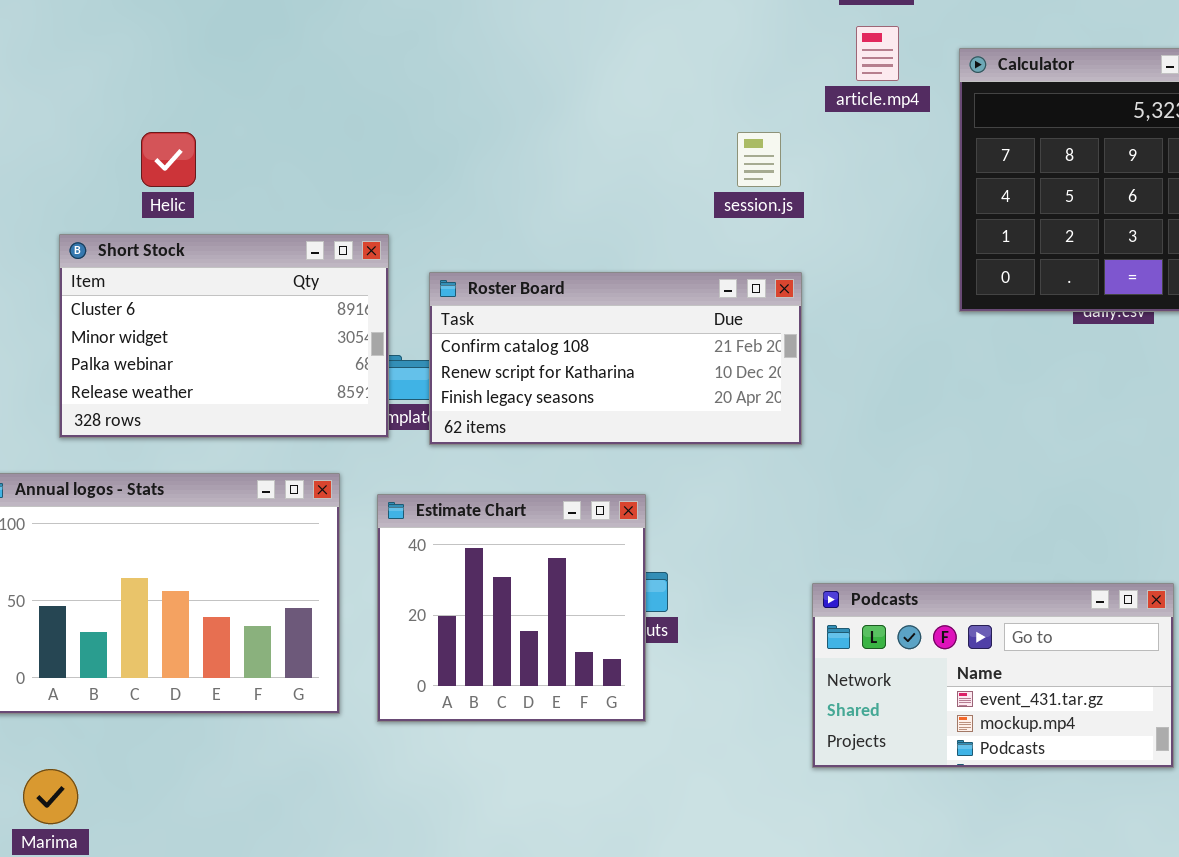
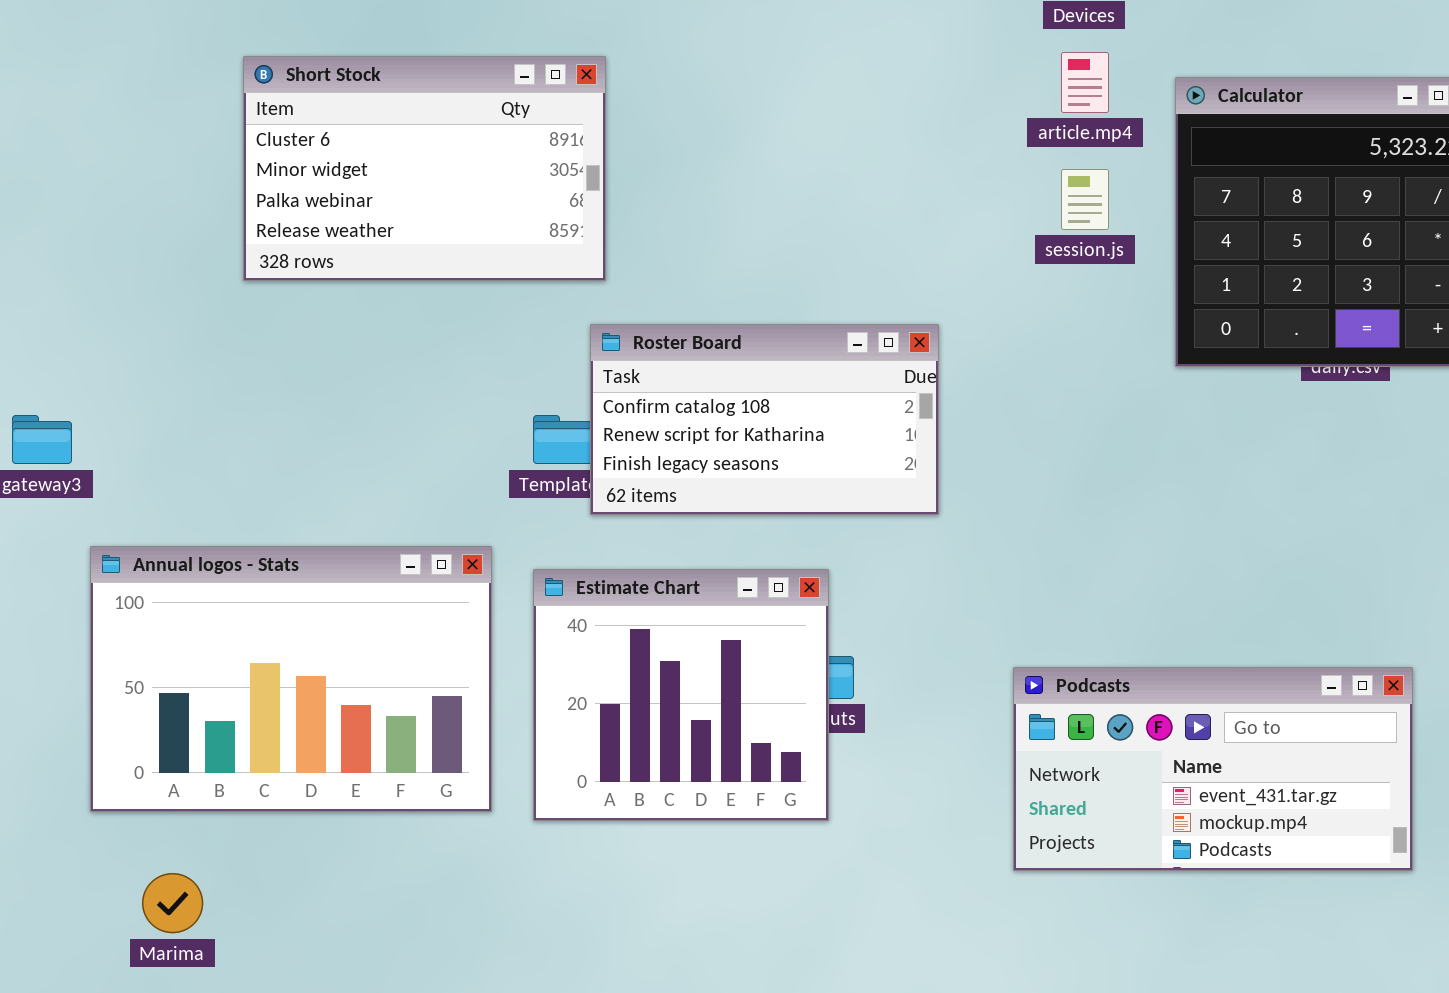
session.js: [737,132,781,187] -> [1061,169,1109,230], moved
Short Stock: [59,234,389,438] -> [243,56,606,281], moved
Roster Board: [429,272,802,445] -> [590,324,939,515], resized

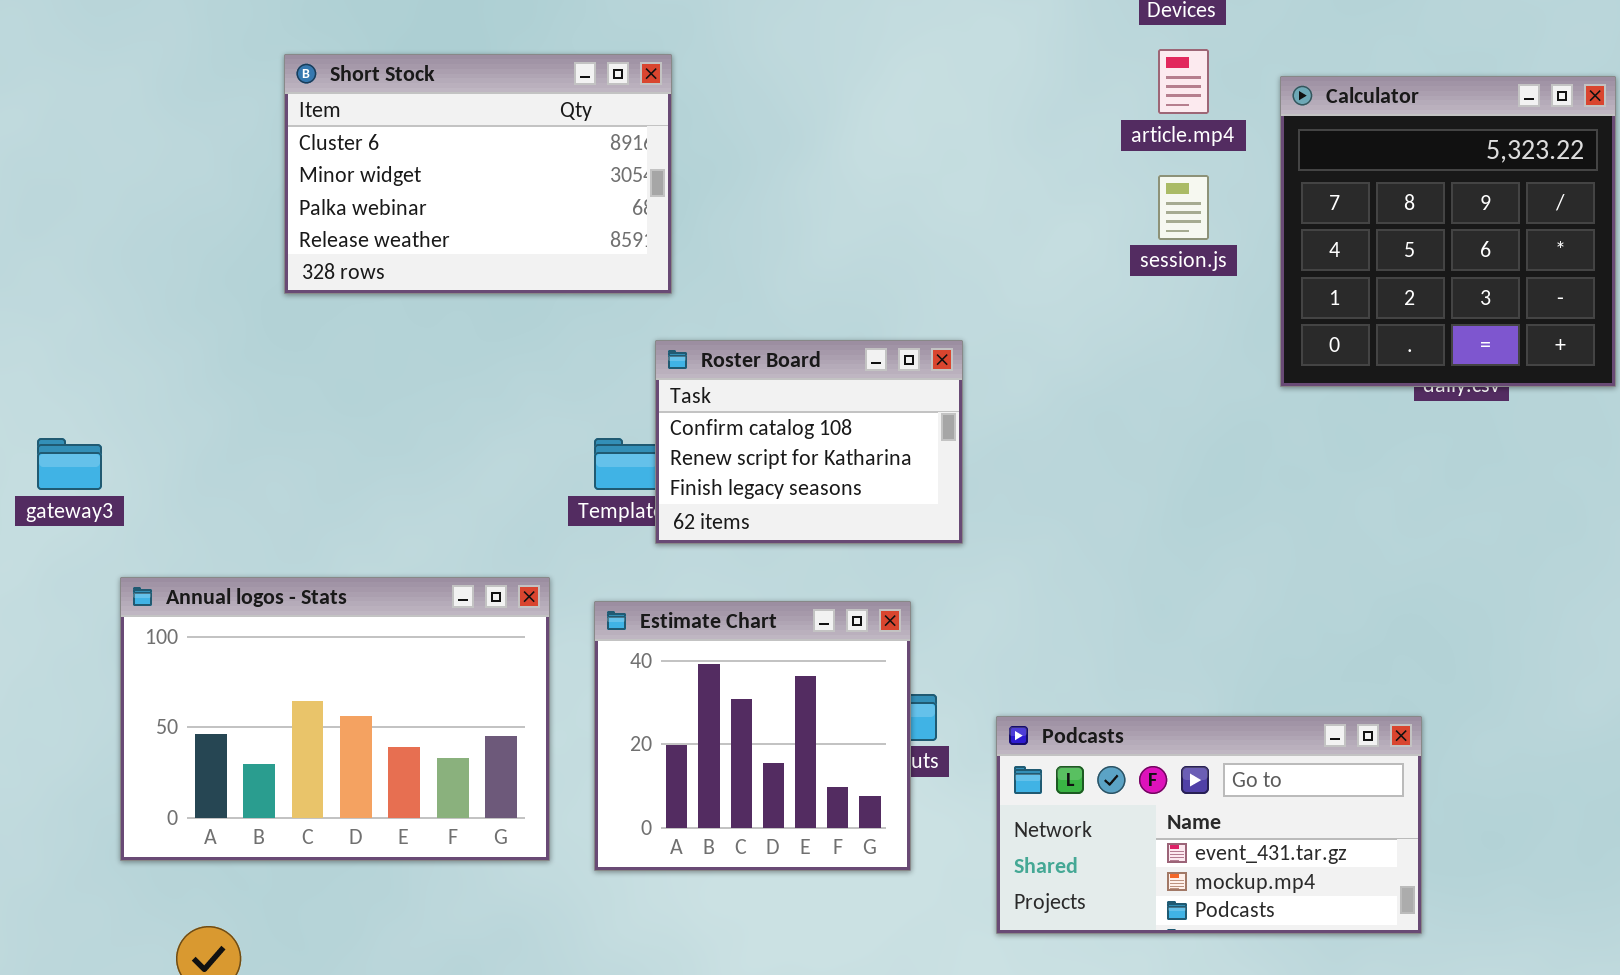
Roster Board: [590,324,939,515] -> [655,340,963,544], resized
Podcasts: [1013,667,1413,871] -> [996,716,1422,934], moved

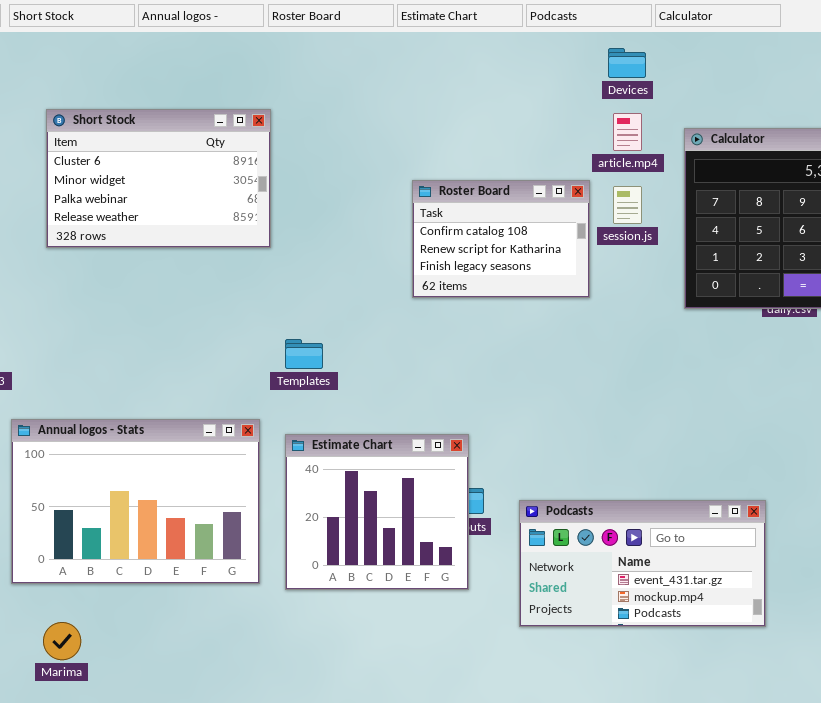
Short Stock: [284,54,672,294] -> [46,109,271,248], moved
Roster Board: [655,340,963,544] -> [412,180,590,298], moved

